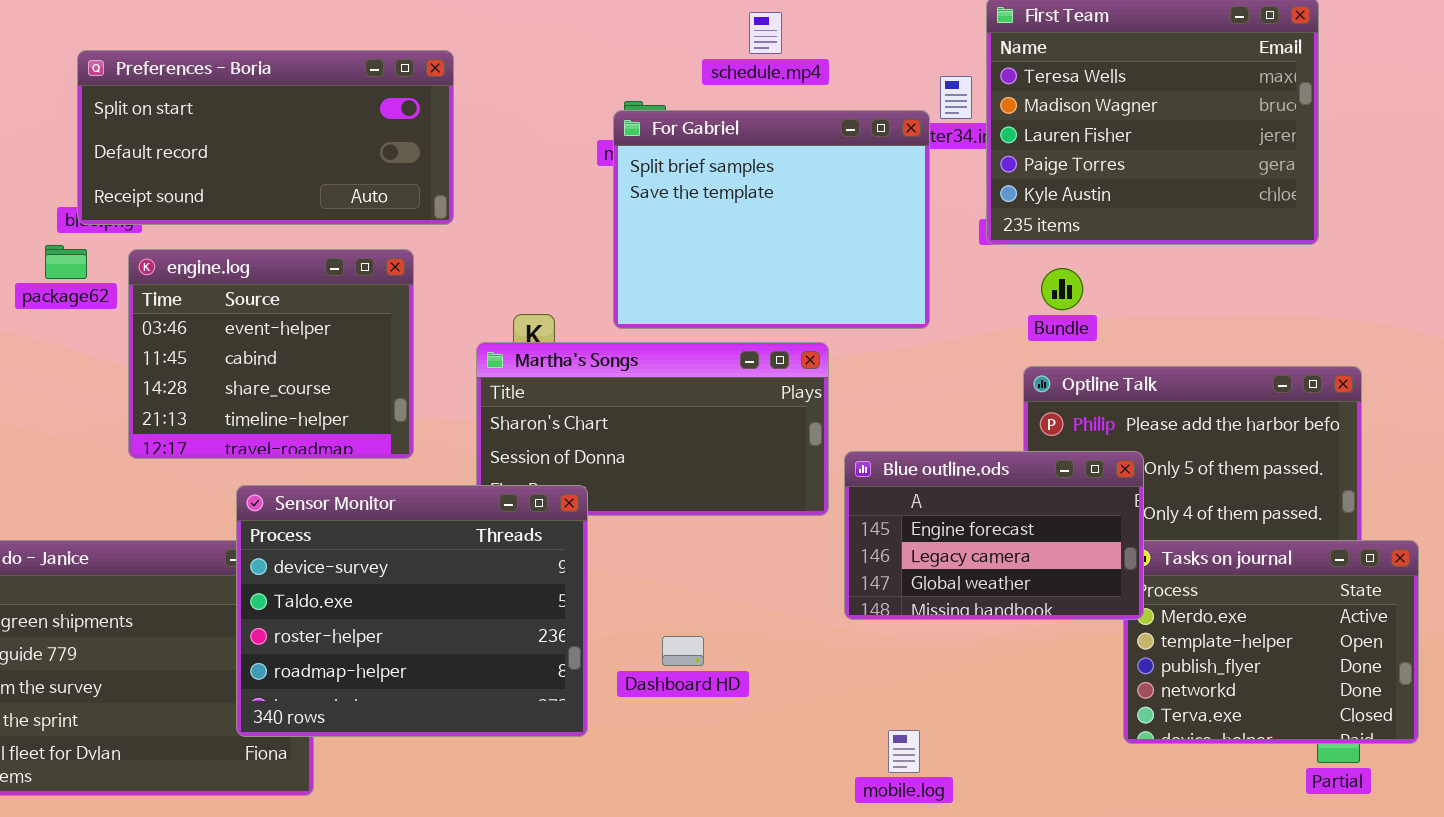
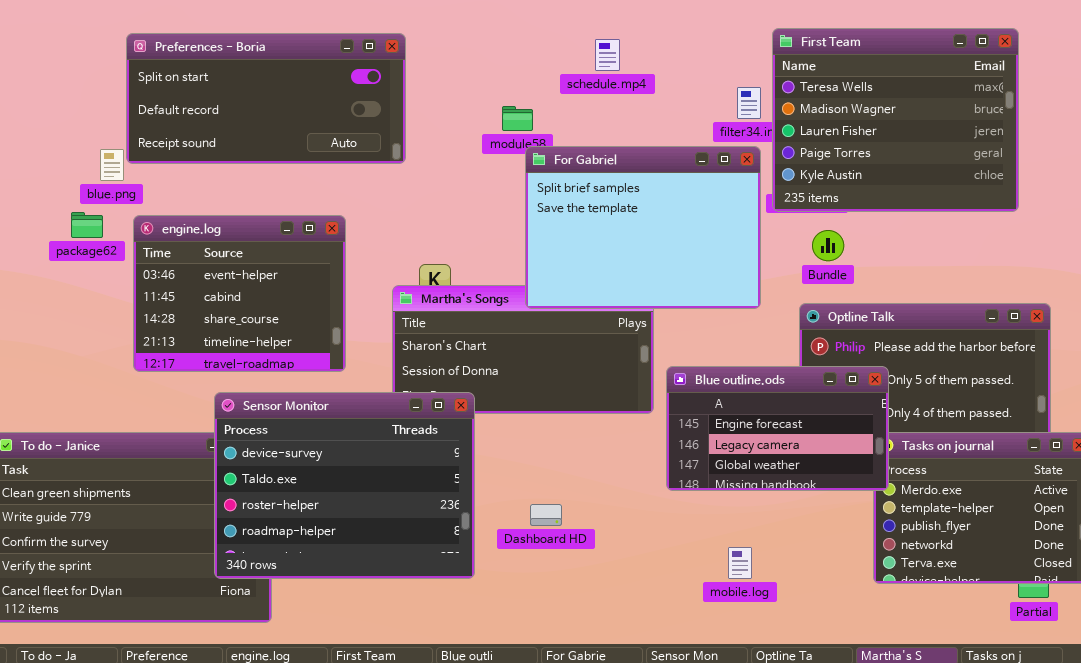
Preferences - Boria: [77,50,454,225] -> [126,33,406,164], moved
For Gabriel: [613,110,930,329] -> [525,146,761,309], moved
mobile.log: [888,730,920,773] -> [728,547,752,579], moved

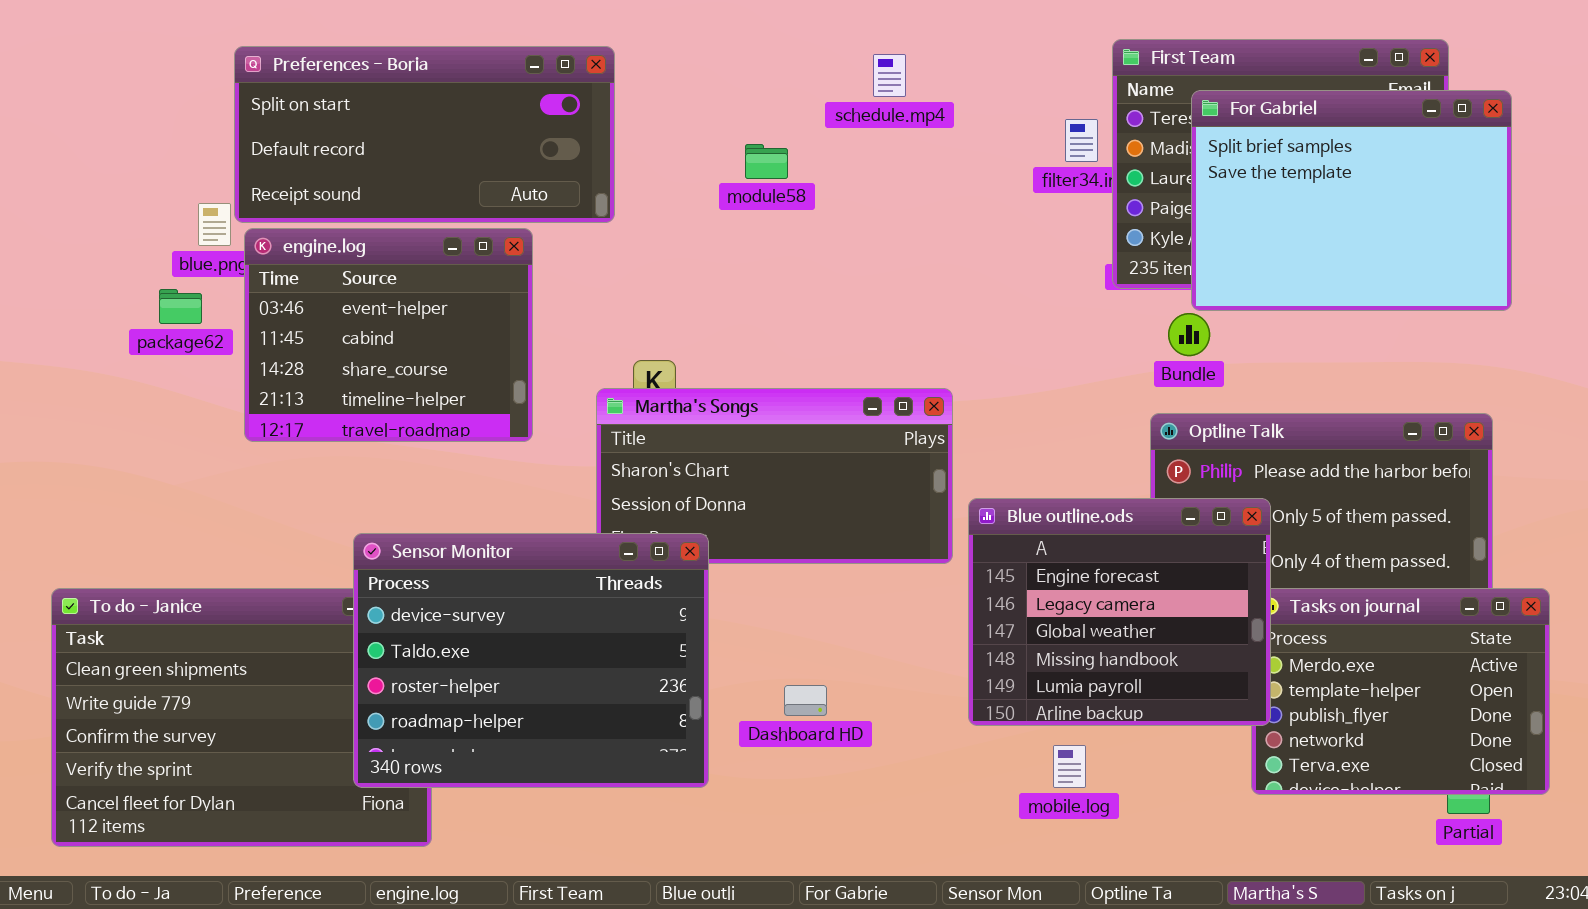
For Gabriel: [525,146,761,309] -> [1191,90,1512,311], moved
engine.log: [133,215,346,372] -> [244,228,533,442], moved
Blue outline.ods: [666,366,889,491] -> [968,498,1271,726], resized

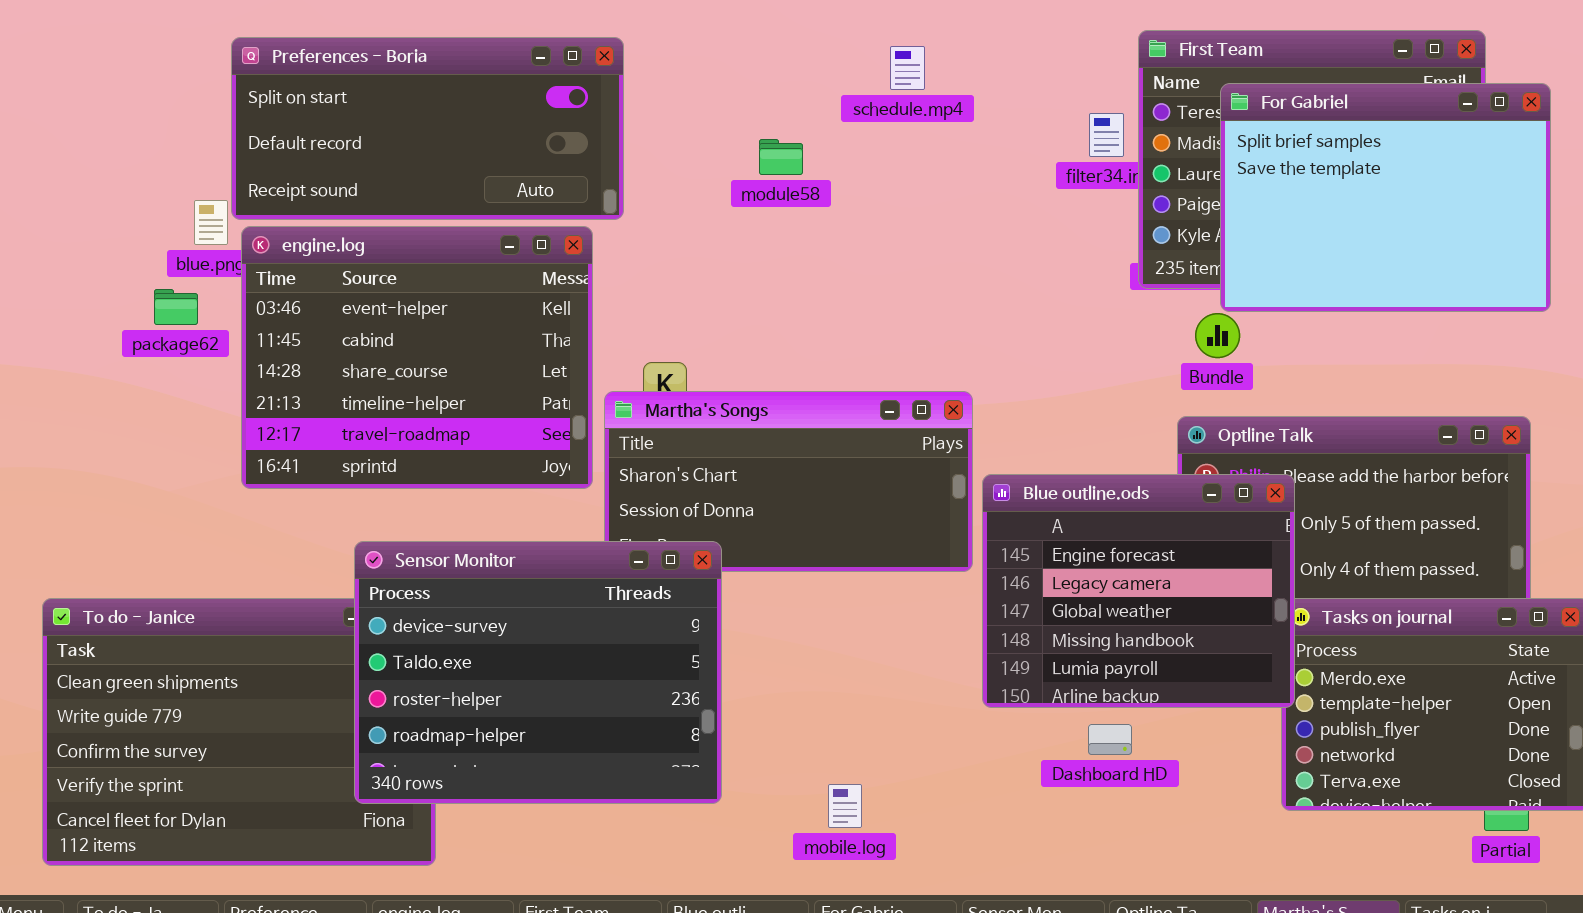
engine.log: [244,228,533,442] -> [241,226,593,489], resized
Blue outline.ods: [968,498,1271,726] -> [982,474,1295,708], moved
Dashboard HD: [784,685,827,716] -> [1088,724,1132,755], moved
mobile.log: [1053,745,1086,788] -> [828,784,862,828], moved

